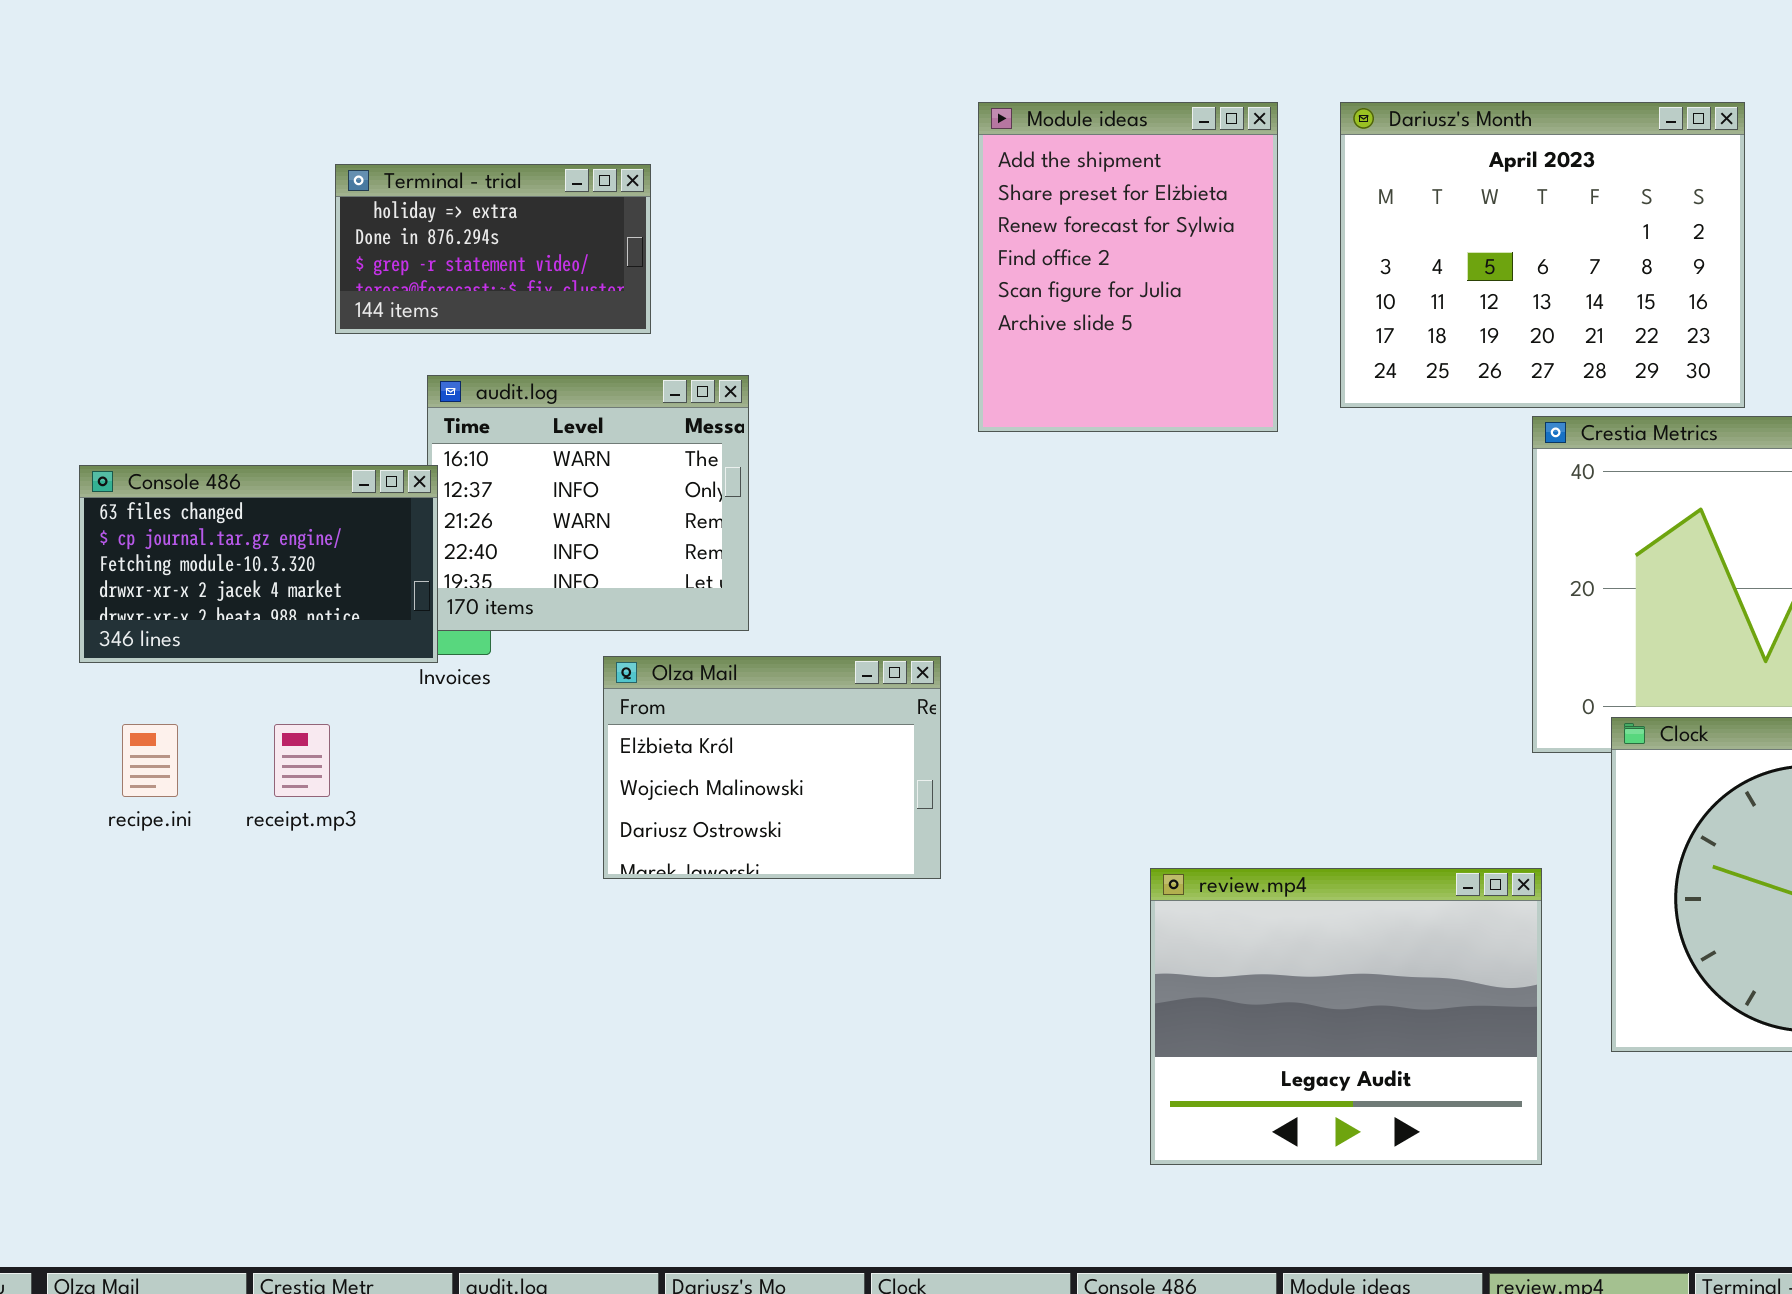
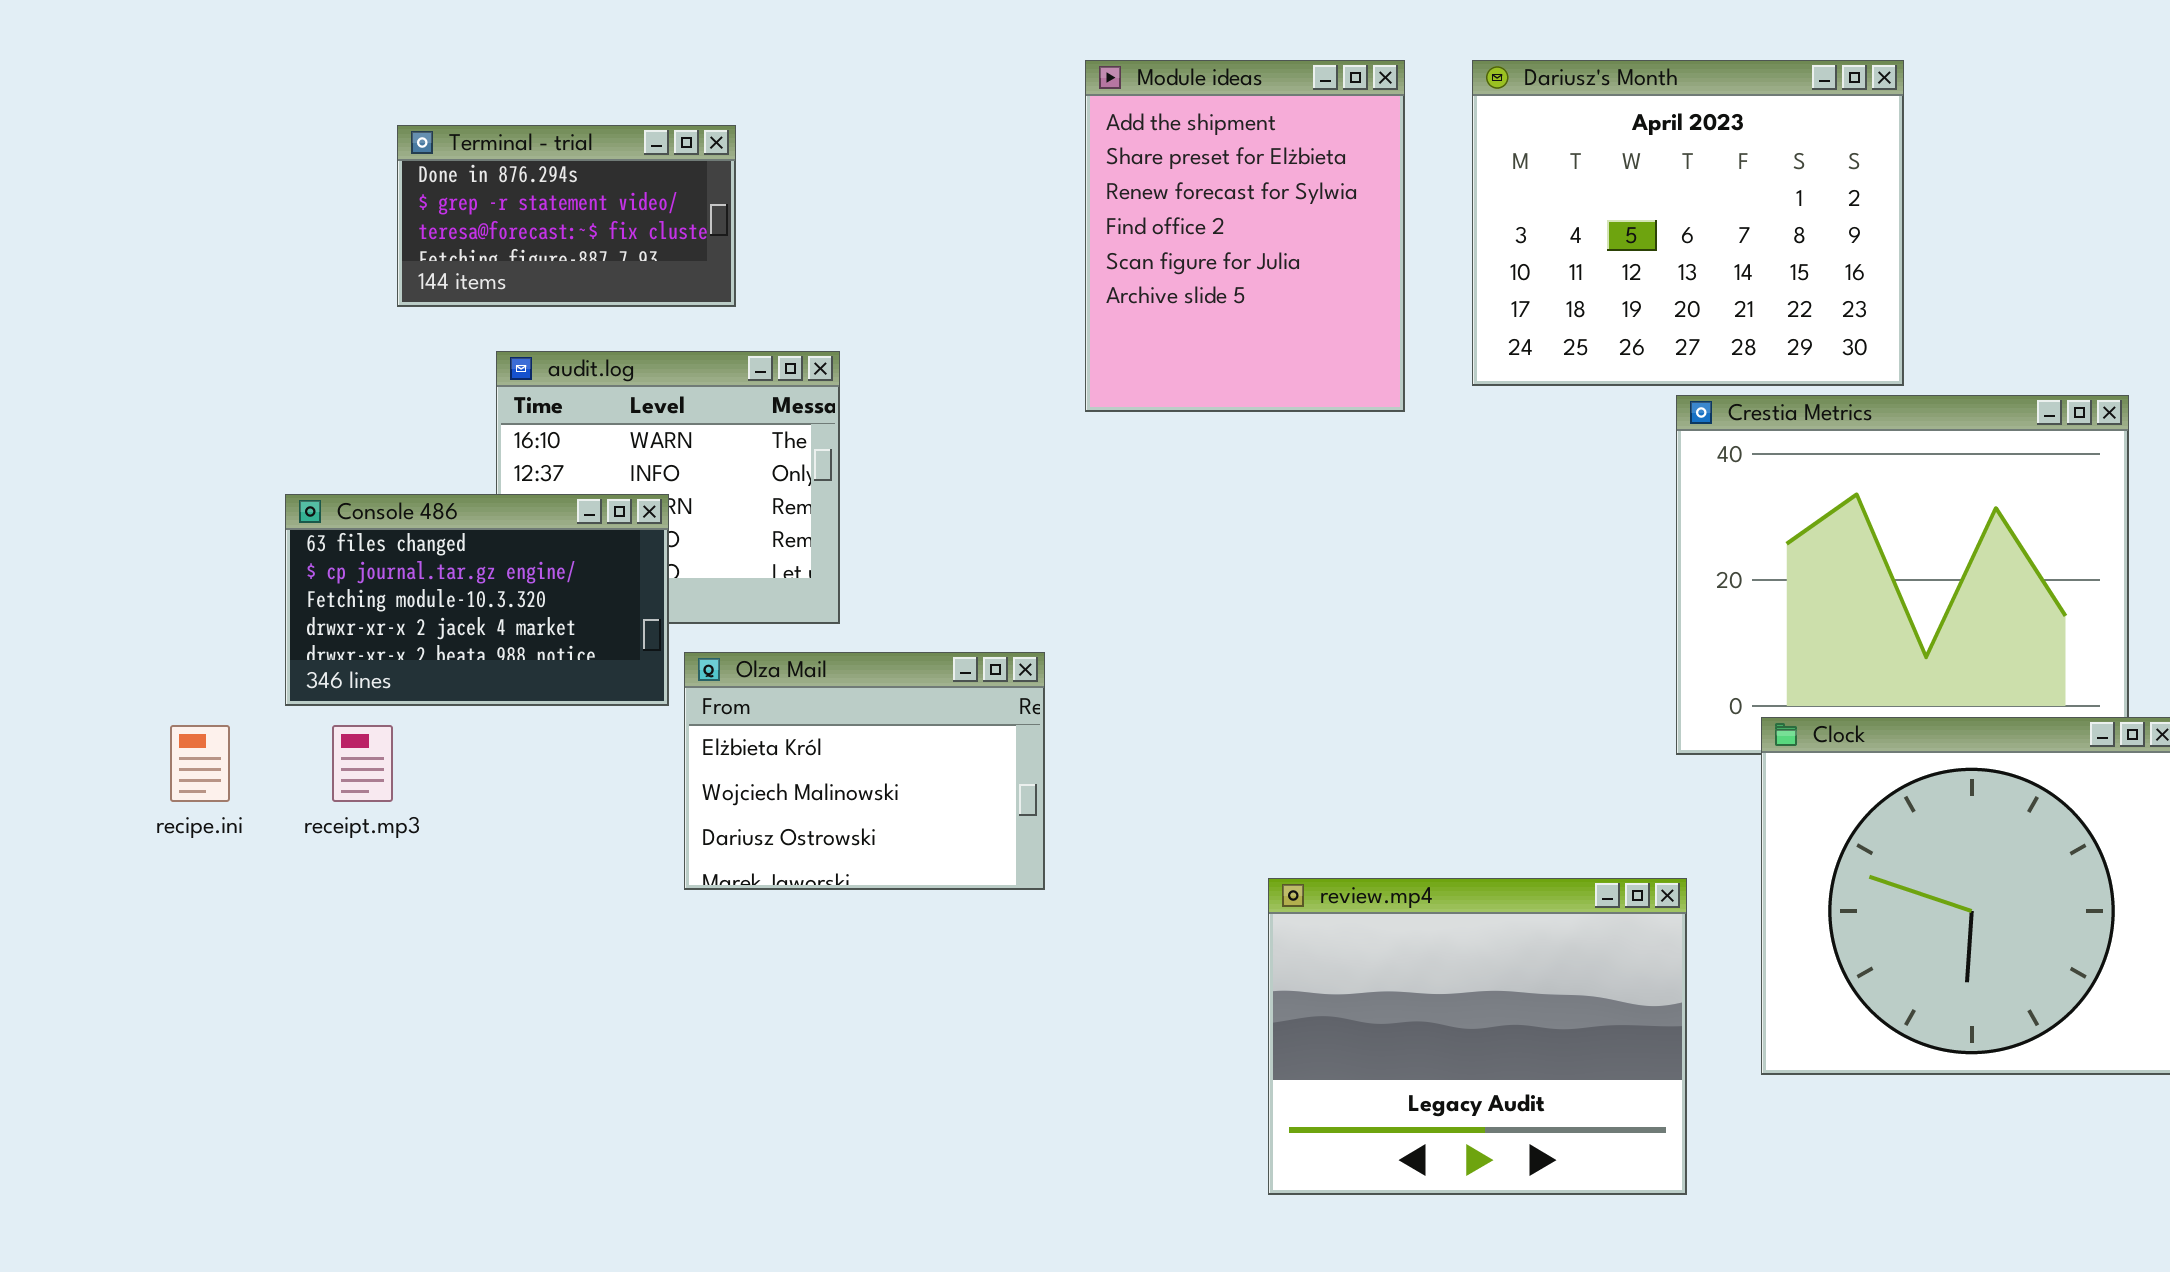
Terminal - trial: [335,164,651,334] -> [397,125,736,307], scrolled down 1 row
Console 486: [79,465,438,663] -> [285,494,669,706], moved

